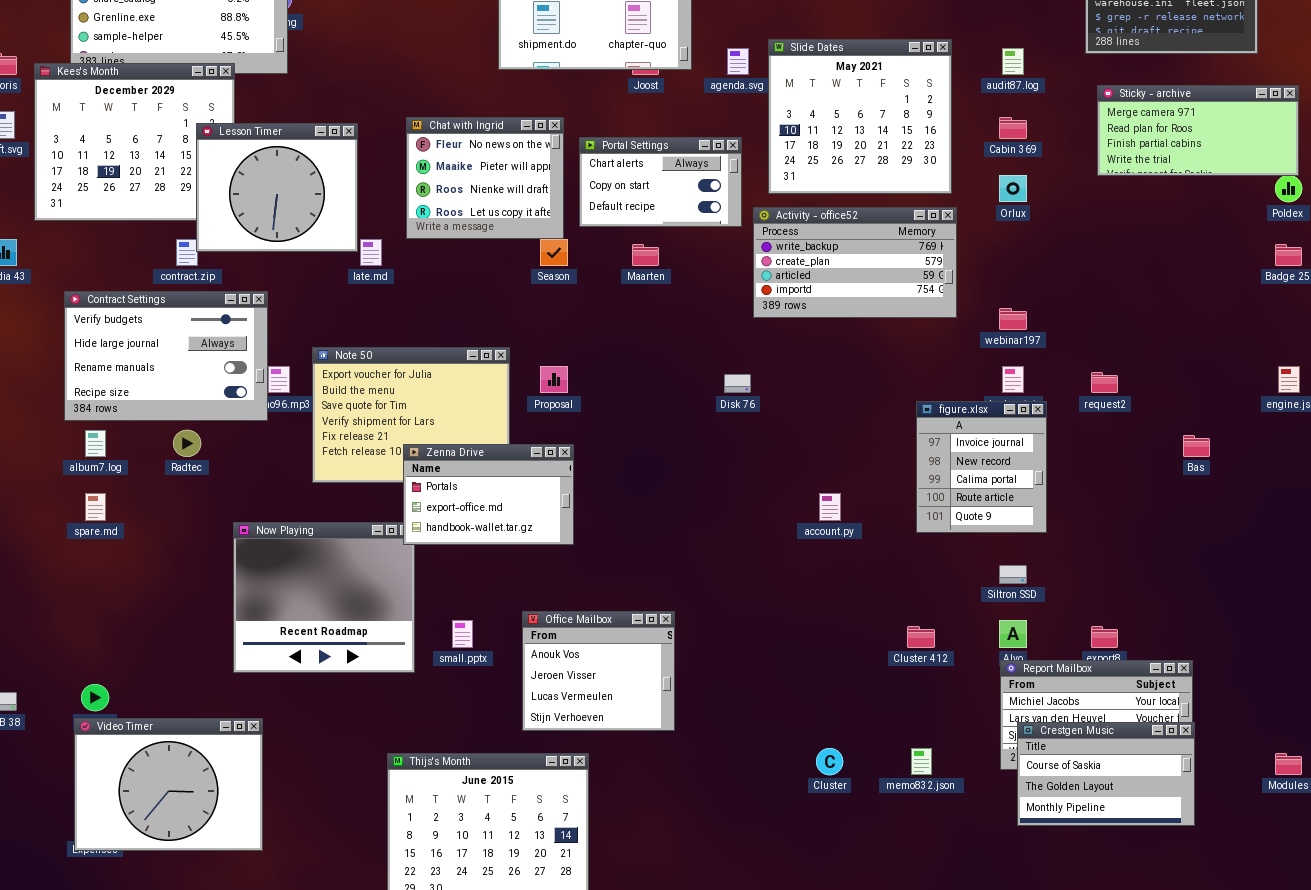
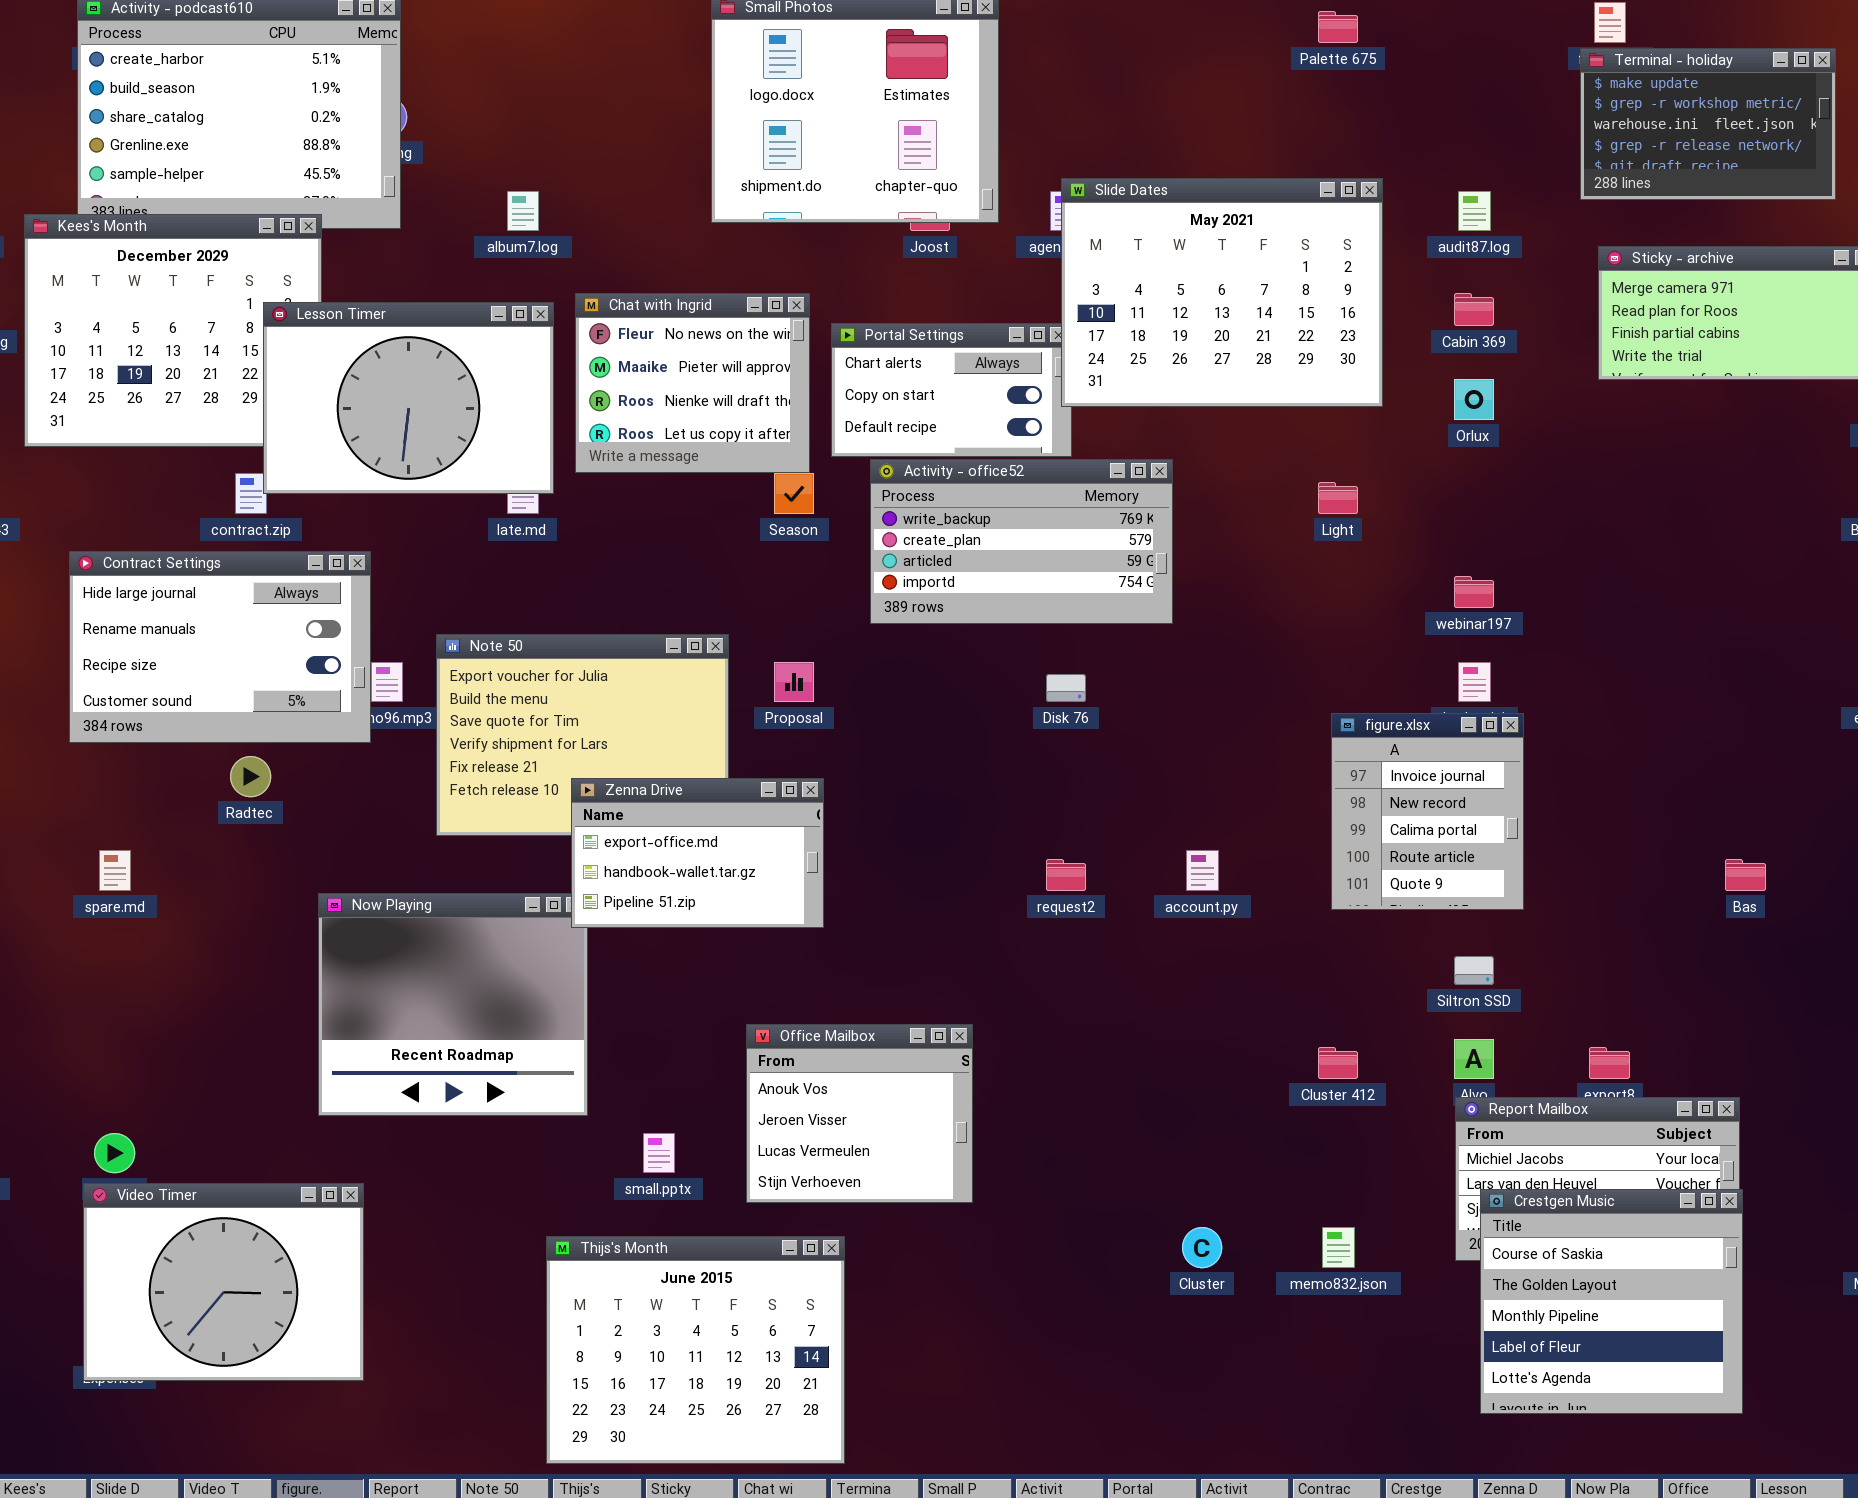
Slide Dates: [768,39,952,194] -> [1061,178,1383,407], resized
Lesson Timer: [196,123,358,252] -> [263,302,554,494], resized
Activity - office52: [753,207,957,318] -> [870,459,1173,624], moved
Contract Settings: [64,291,268,421] -> [69,551,371,743], scrolled down 1 row
request2: [1091,372,1118,393] -> [1046,859,1086,891], moved
album7.log: [85,430,106,457] -> [507,191,539,231], moved
Bas: [1183,435,1210,457] -> [1725,859,1766,891], moved
Zenna Drive: [403,444,574,545] -> [571,778,824,928], scrolled down 1 row
small.pptx: [452,620,473,648] -> [643,1133,675,1173], moved
Crestgen Music: [1017,722,1195,826] -> [1480,1189,1743,1414], resized

